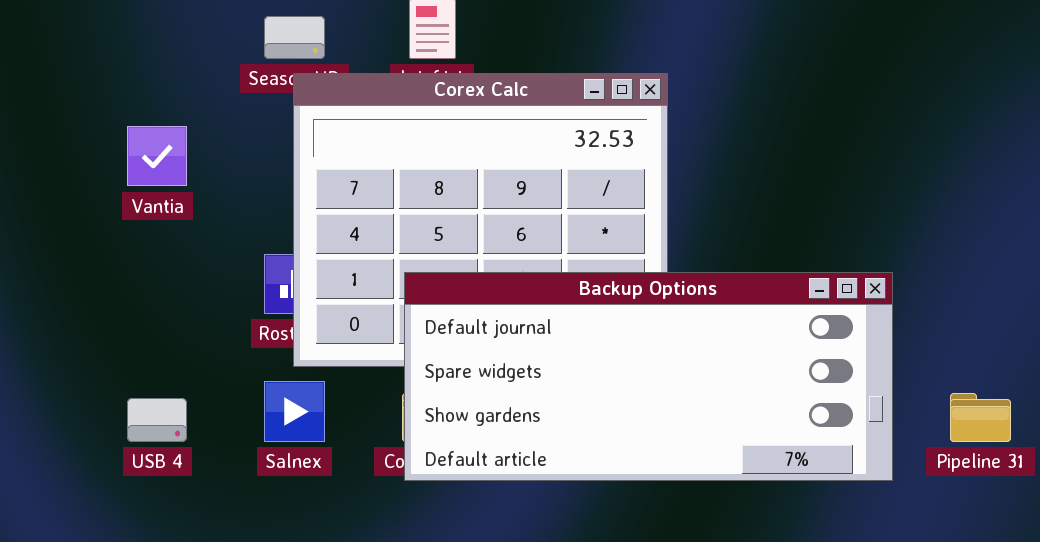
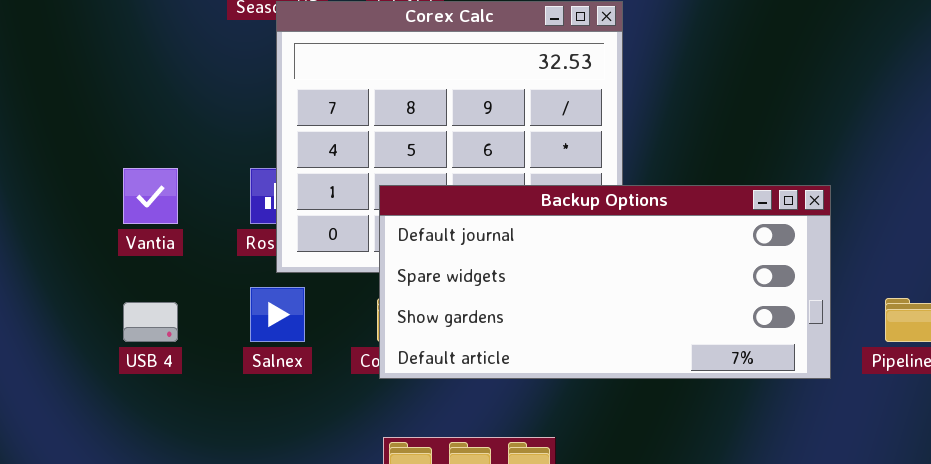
Vantia: [127,126,187,186] -> [123,168,178,224], moved

